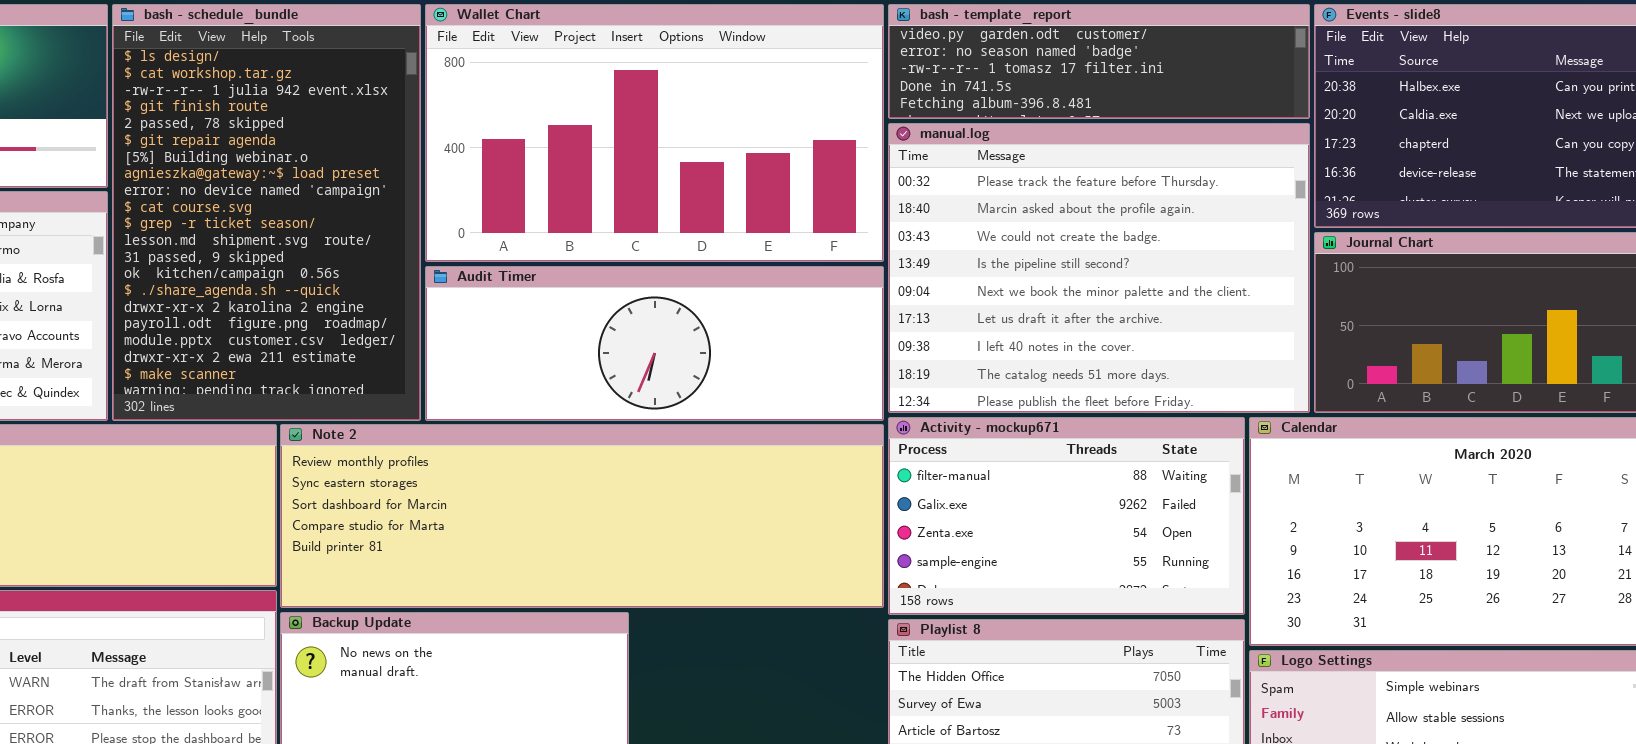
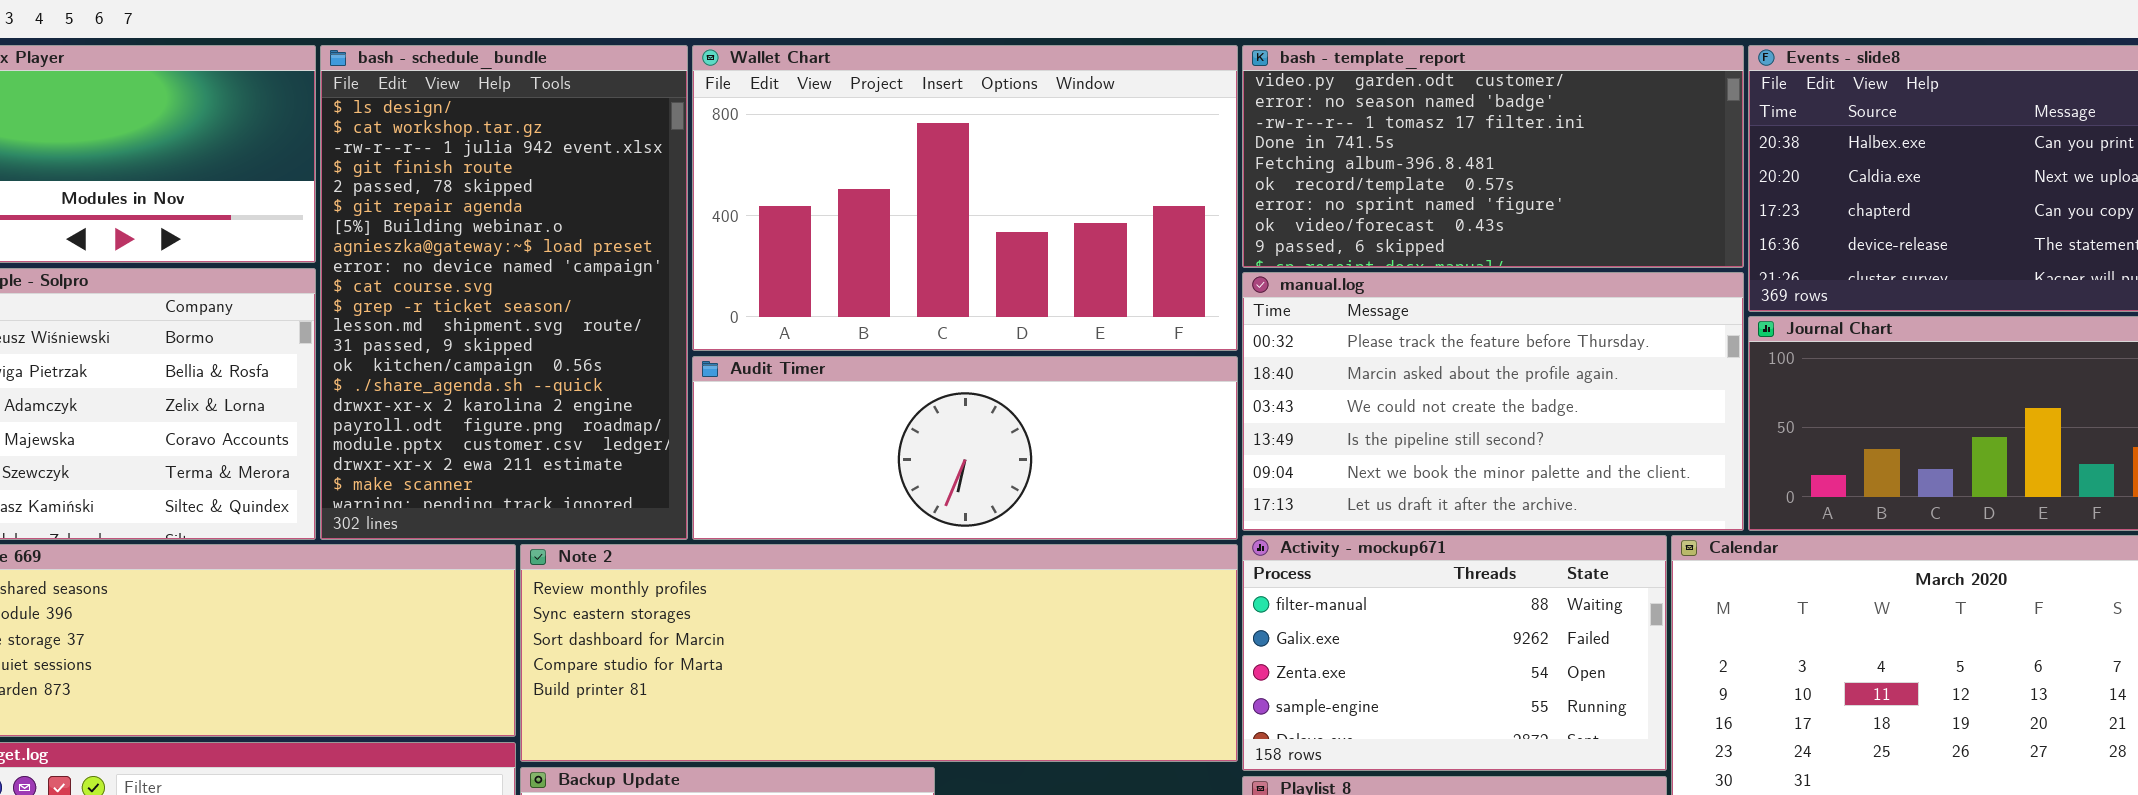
bash - template_report: [888,4,1310,119] -> [1242,45,1744,268], resized
manual.log: [888,123,1310,413] -> [1242,272,1744,531], resized

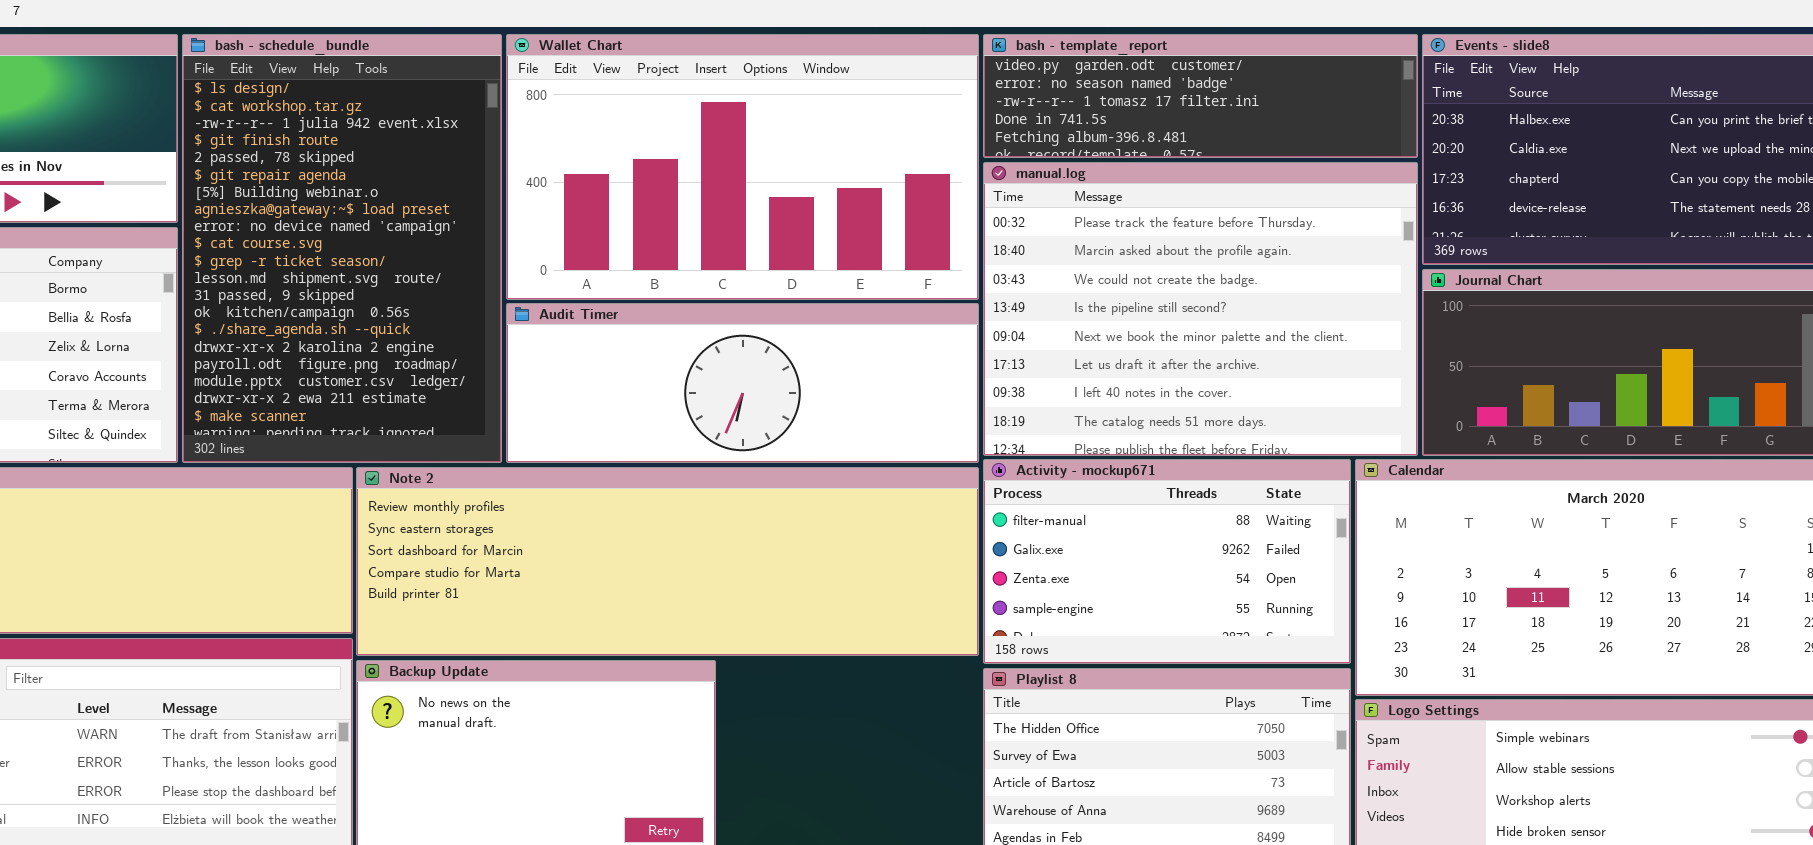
bash - template_report: [1242,45,1744,268] -> [983,34,1418,158], resized
manual.log: [1242,272,1744,531] -> [983,162,1418,456], resized

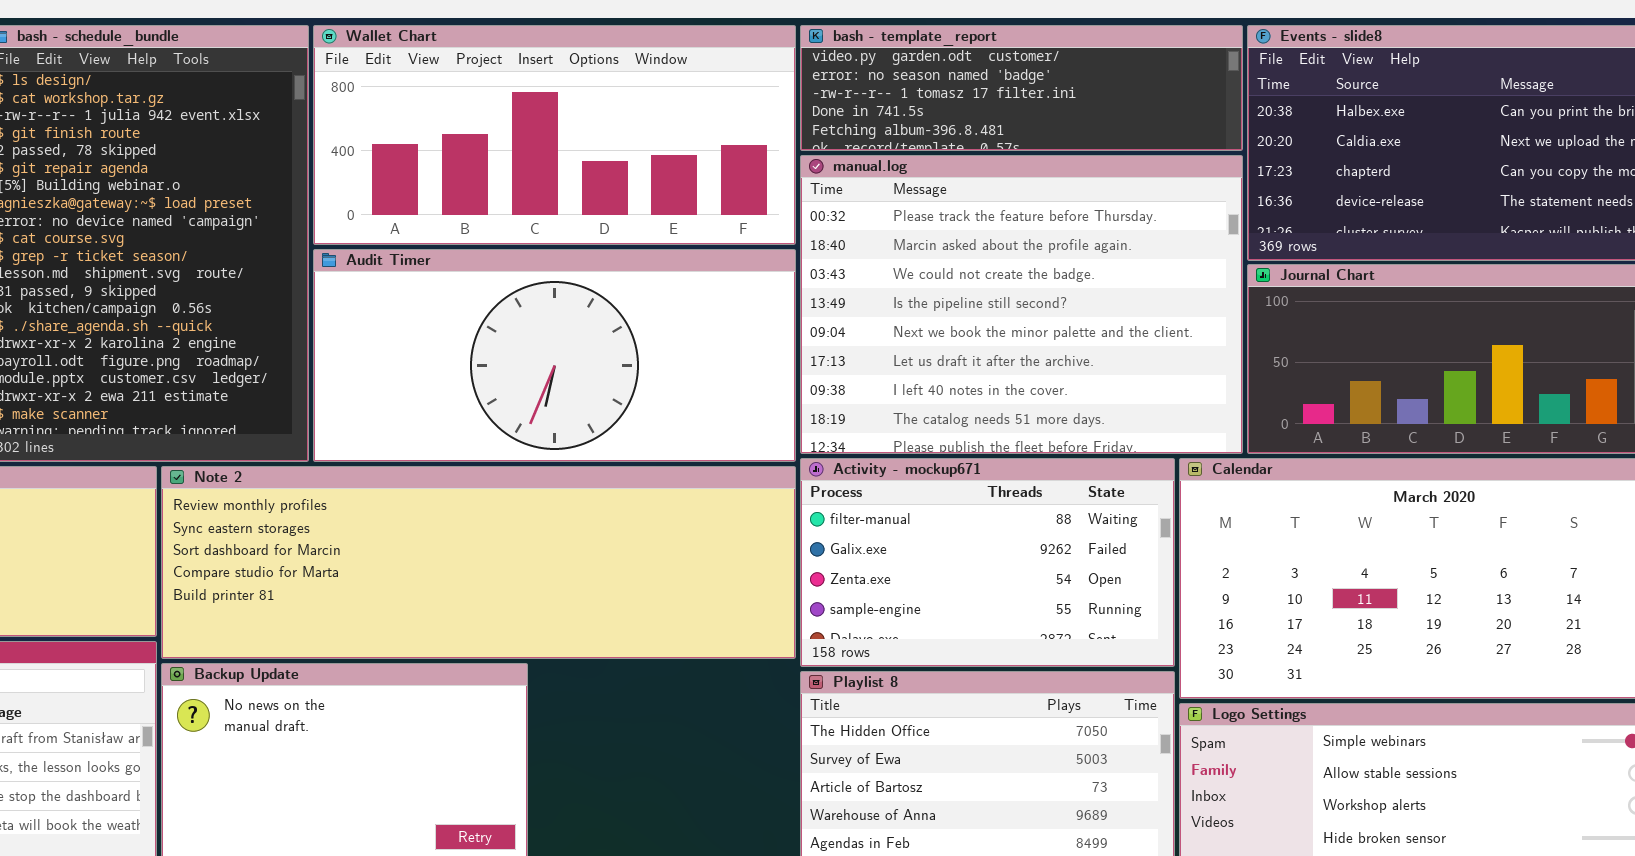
Wallet Chart: [506,34,979,300] -> [313,25,796,245], resized
Audit Timer: [506,303,979,463] -> [313,249,796,462], resized

